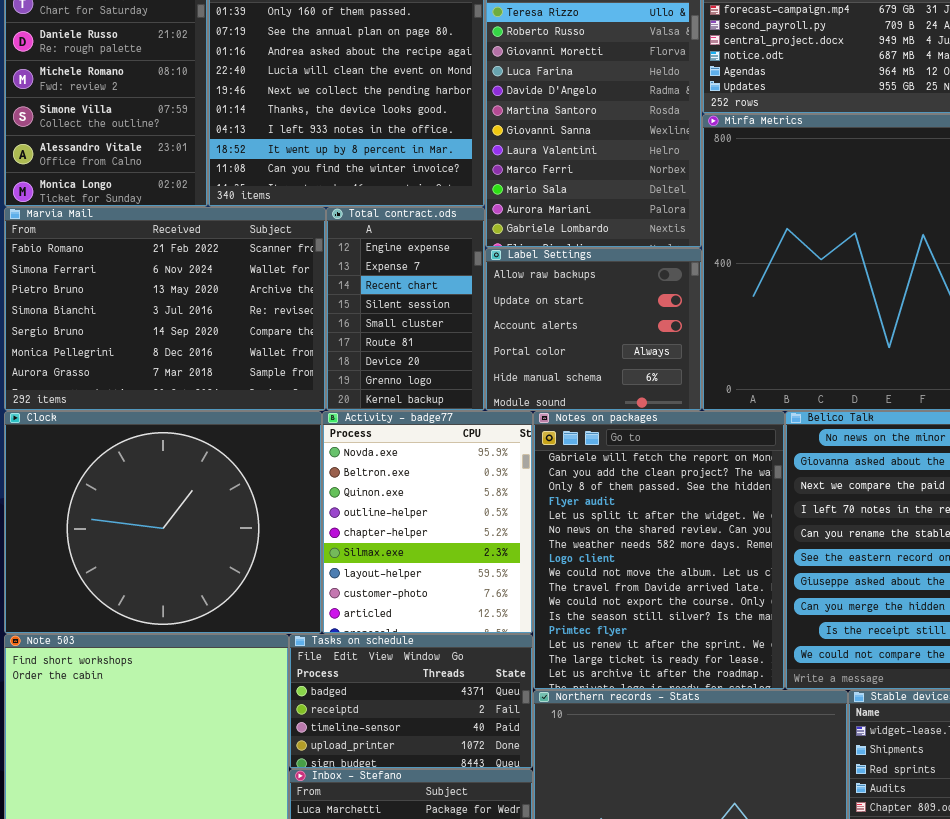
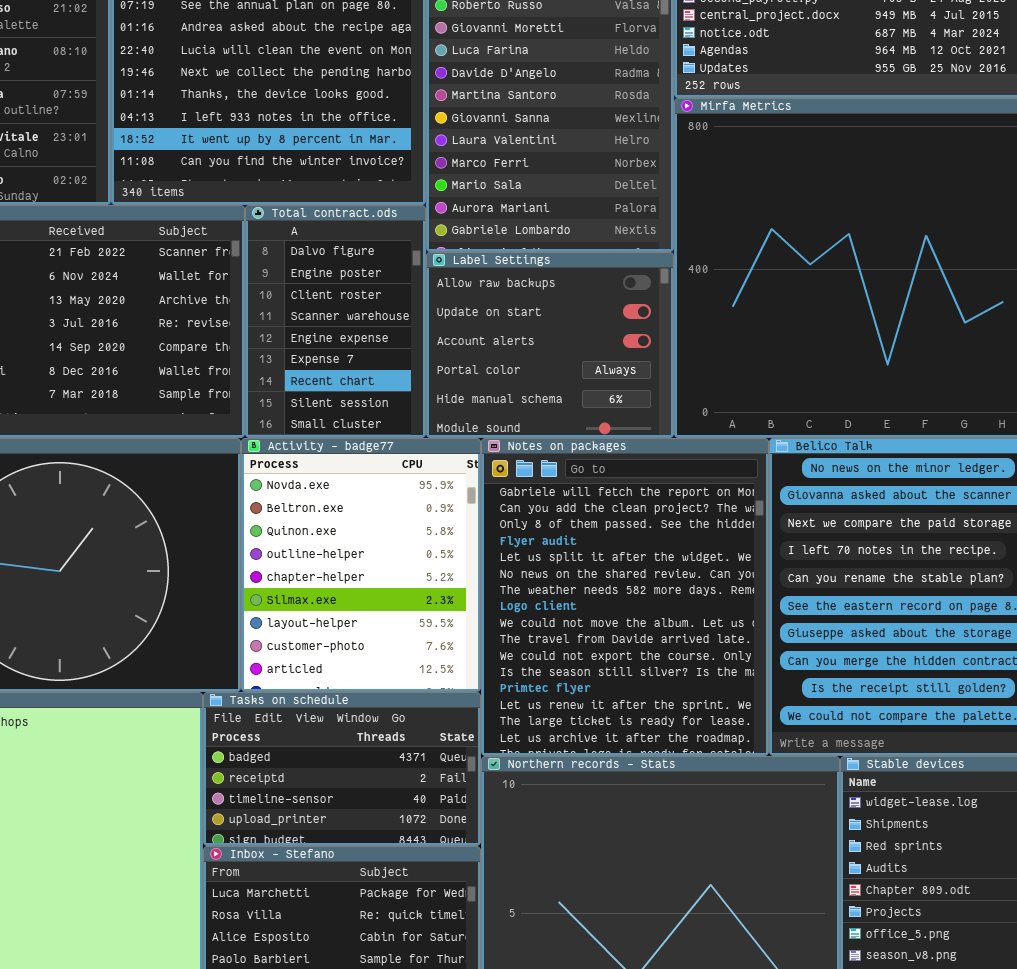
Total contract.ods: [326,207,485,411] -> [245,205,426,438], scrolled up 4 rows

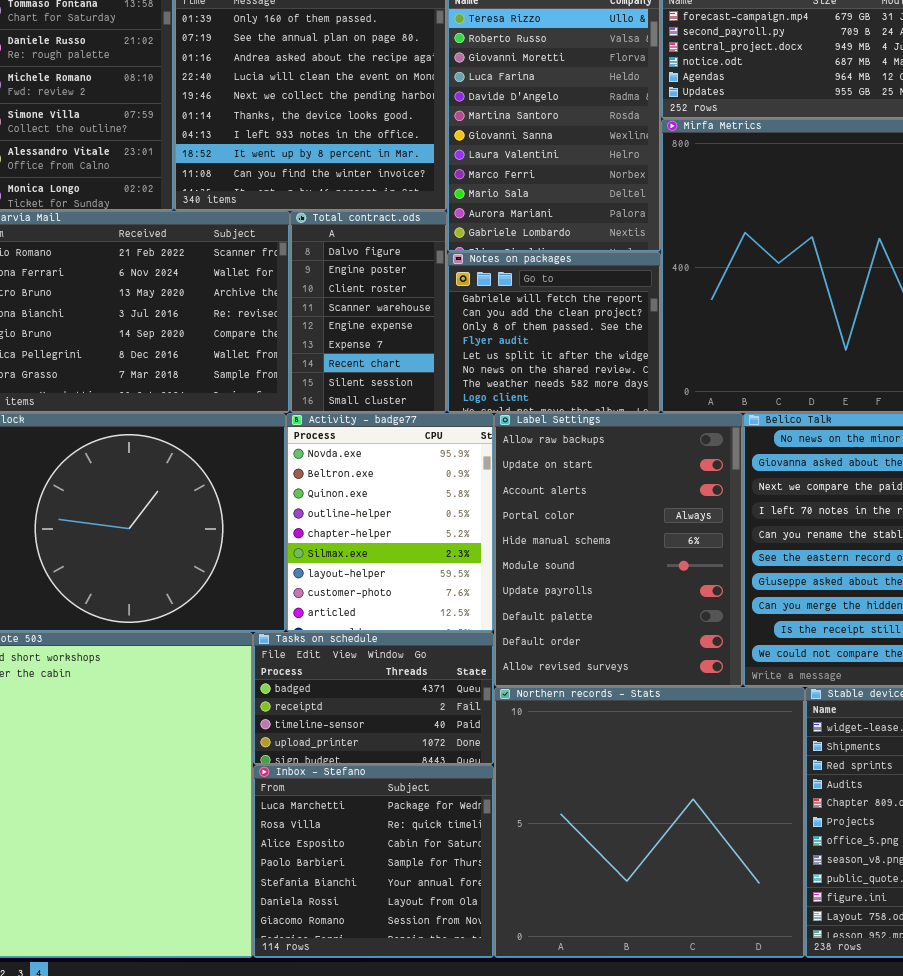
Label Settings: [426,252,674,438] -> [494,413,743,687], moved, resized
Notes on packages: [481,438,769,756] -> [447,252,661,413], moved, resized

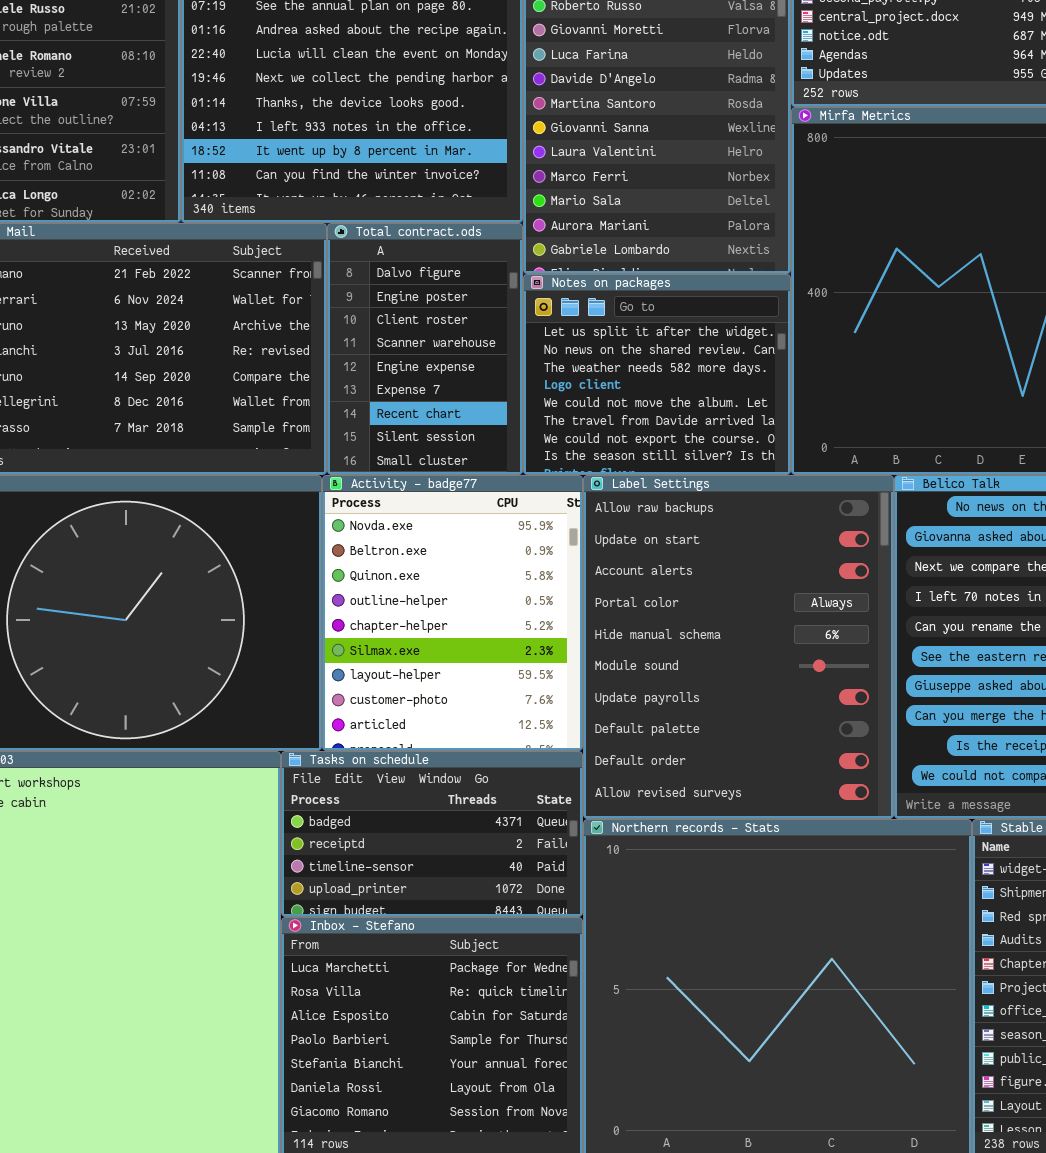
Notes on packages: [447,252,661,413] -> [523,274,791,475], scrolled down 4 rows

